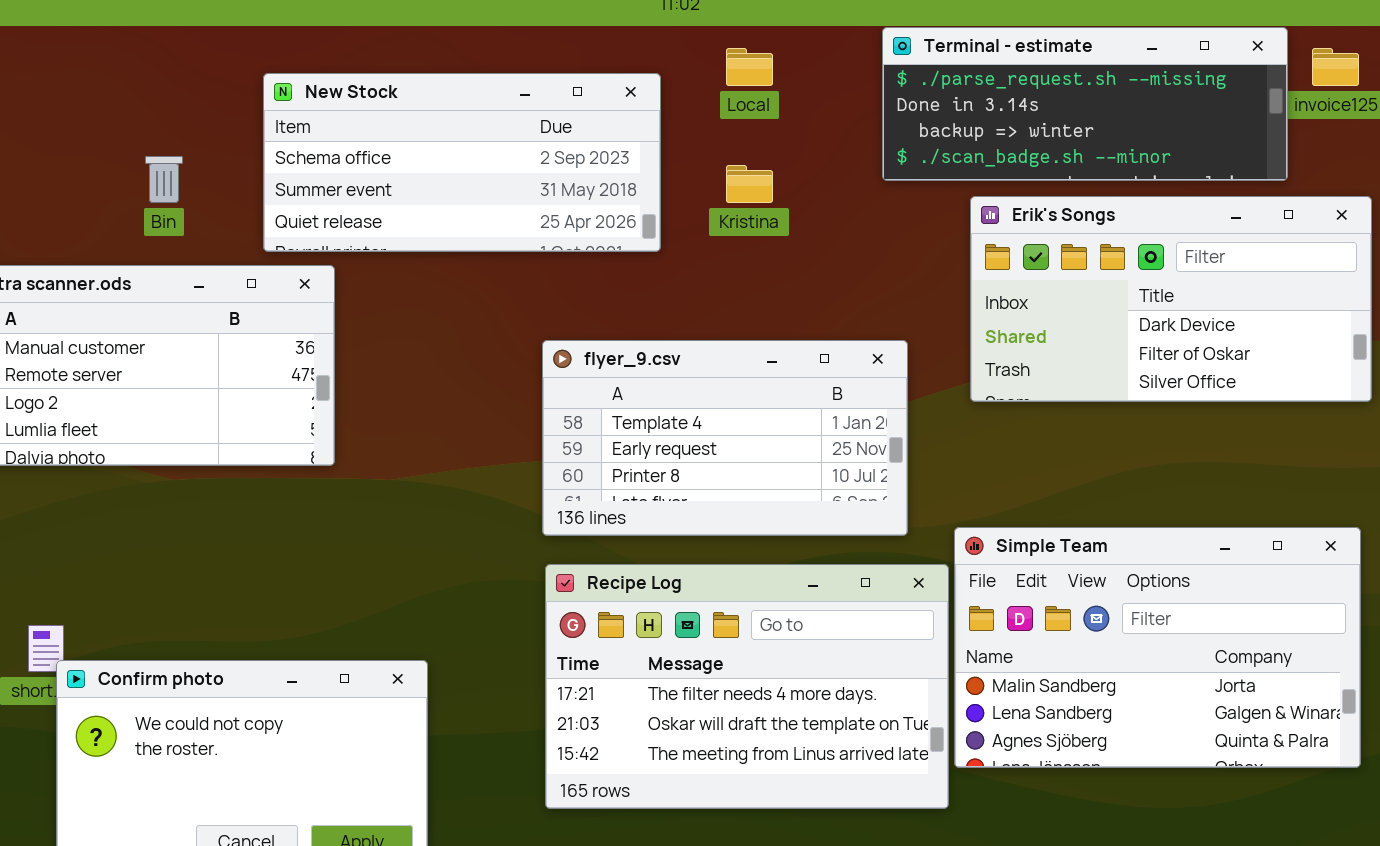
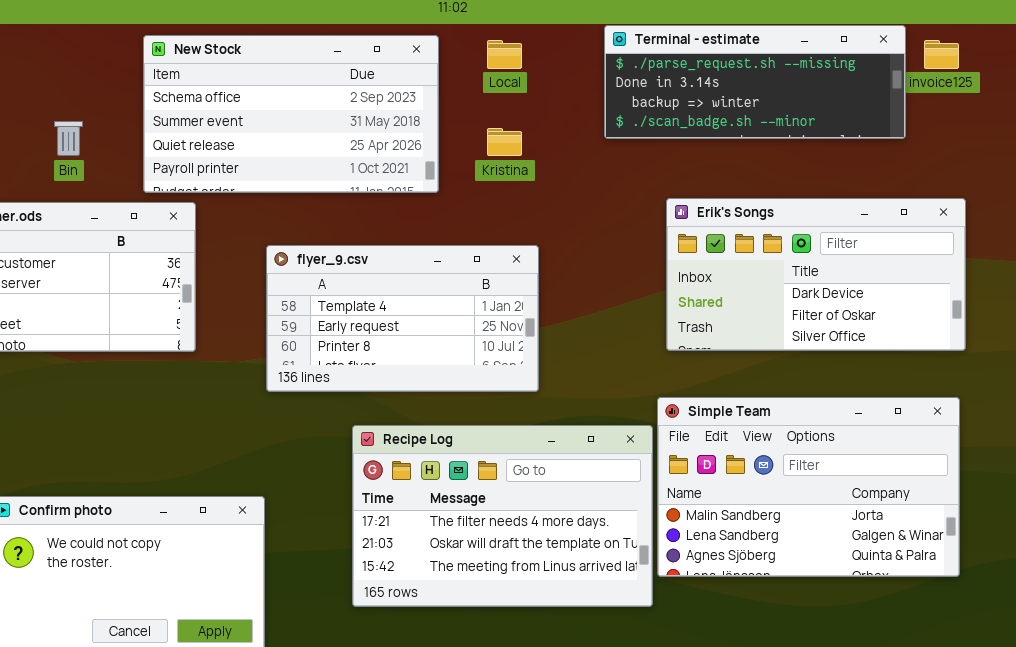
New Stock: [263,73,661,252] -> [143,35,439,193], resized
Erik's Songs: [970,196,1372,402] -> [666,198,966,351], moved
flyer_9.csv: [542,340,908,536] -> [266,245,539,392], moved

